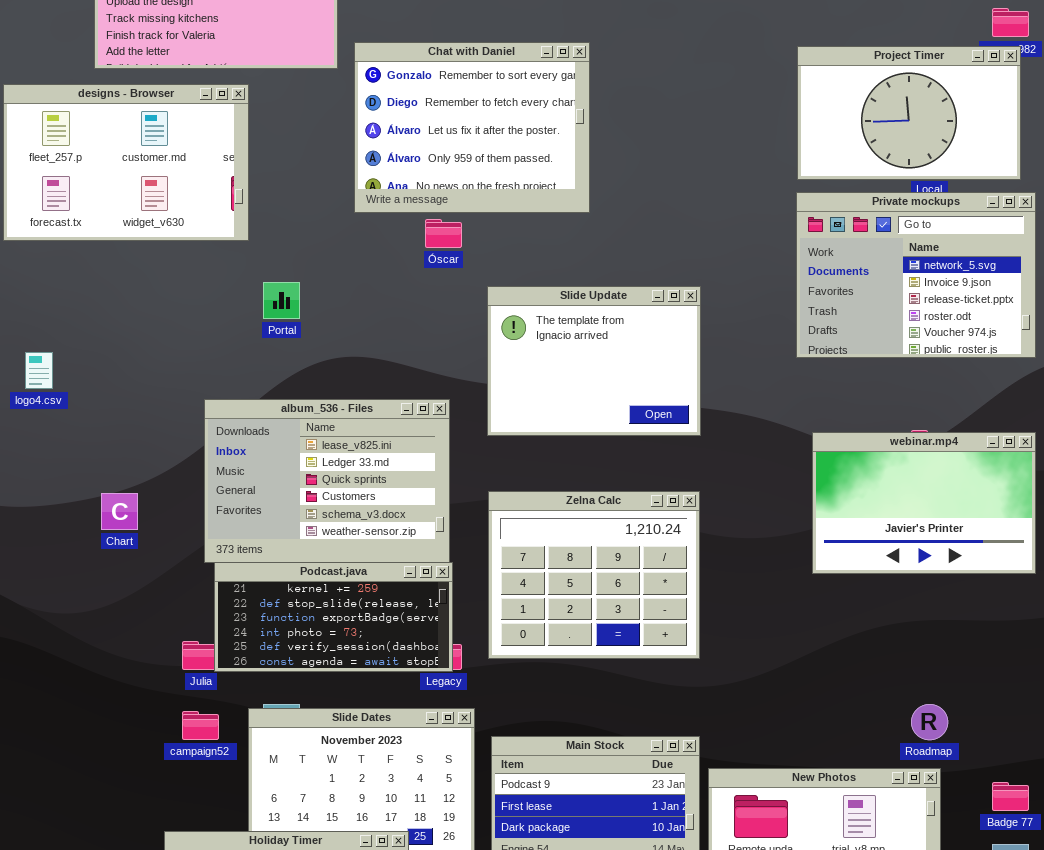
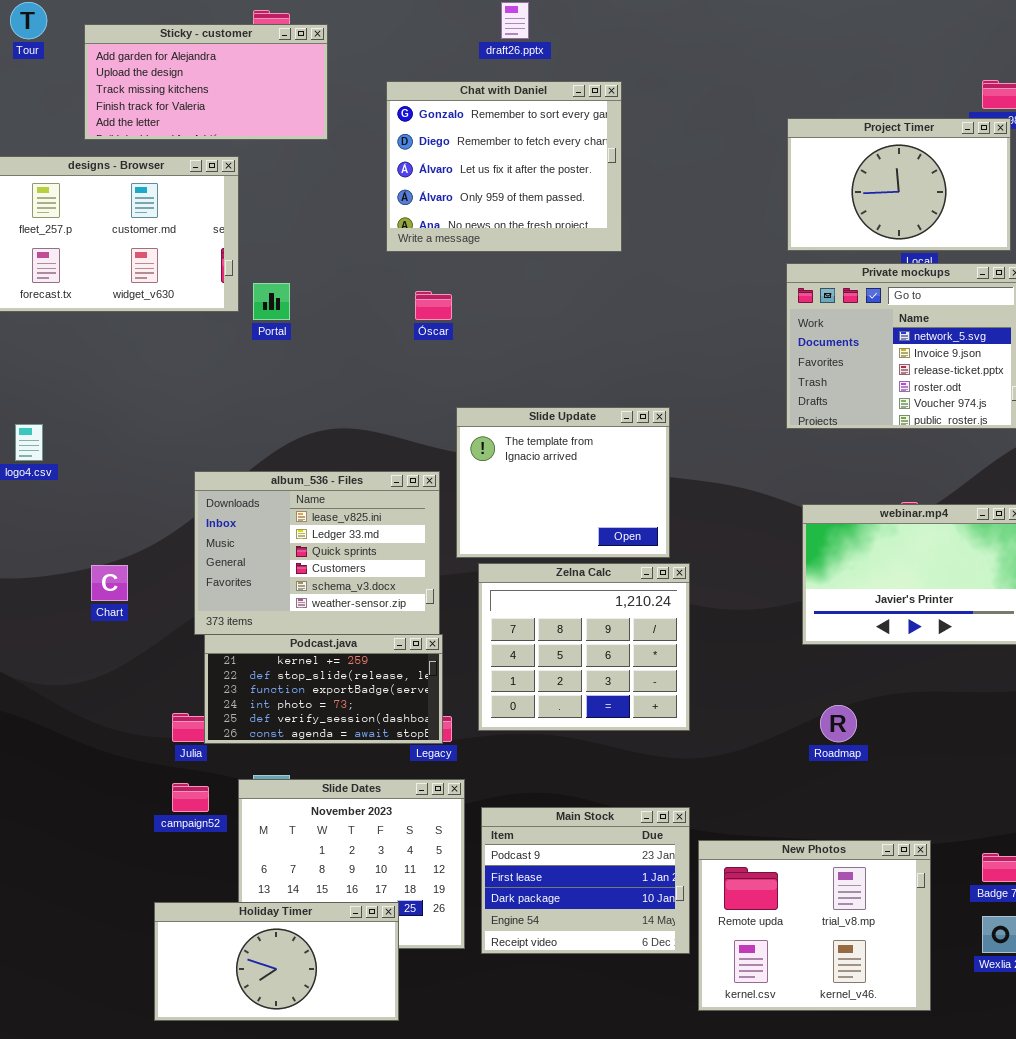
Chat with Daniel: [354,42,590,213] -> [386,81,622,252], moved
Portal: [263,282,300,319] -> [253,283,290,320], moved
Slide Update: [487,286,701,436] -> [456,407,670,558], moved
Roadmap: [911,704,948,740] -> [820,705,857,742], moved

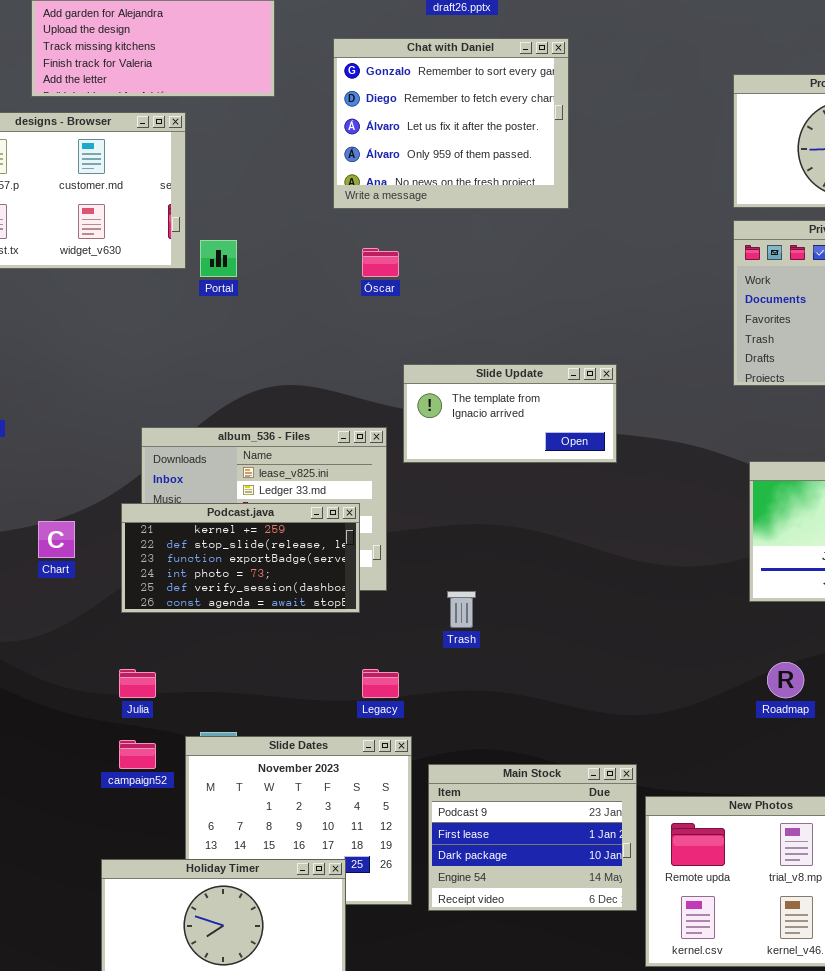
Slide Update: [456,407,670,558] -> [403,364,617,463], resized
Zelna Calc: [478,563,690,731] -> none, closed
Podcast.java: [204,634,443,744] -> [121,503,360,613], moved

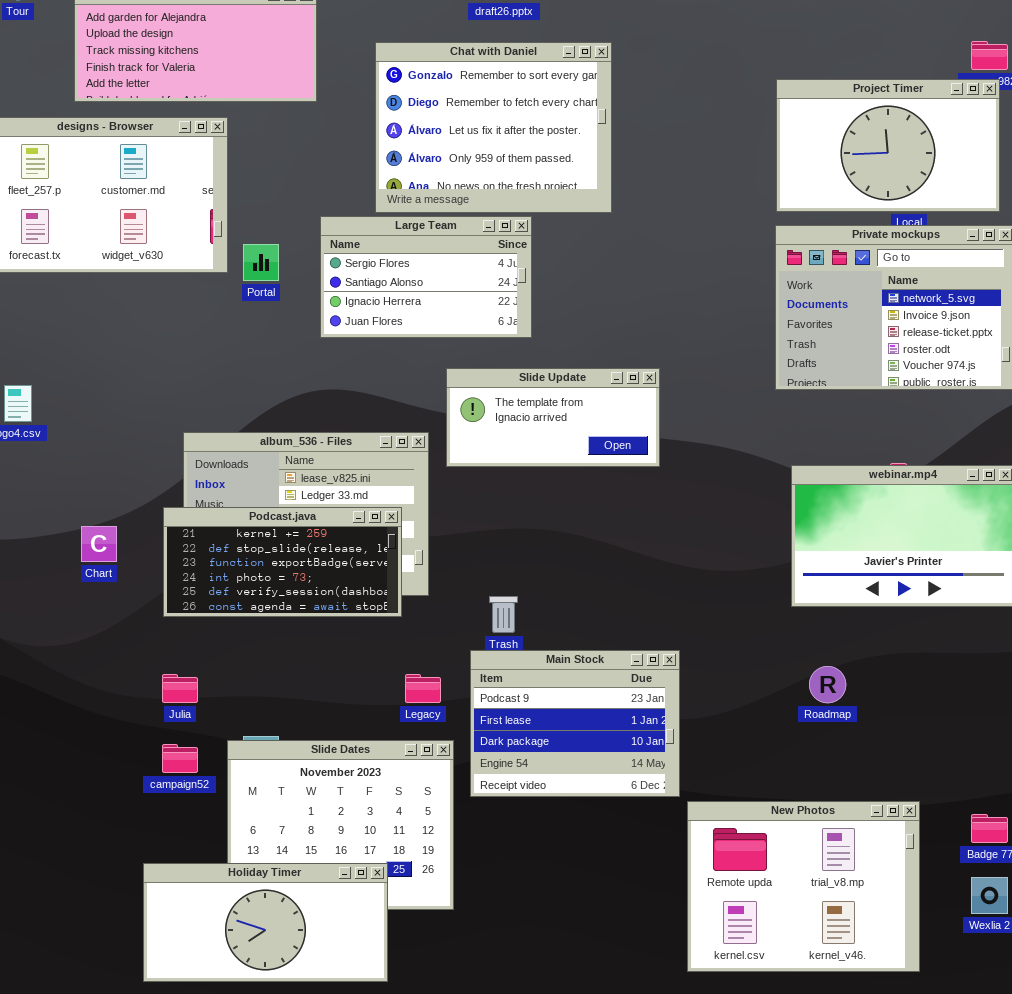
Large Team: none -> [320,216,532,338], opened
Main Stock: [428,764,637,911] -> [470,650,680,797], moved

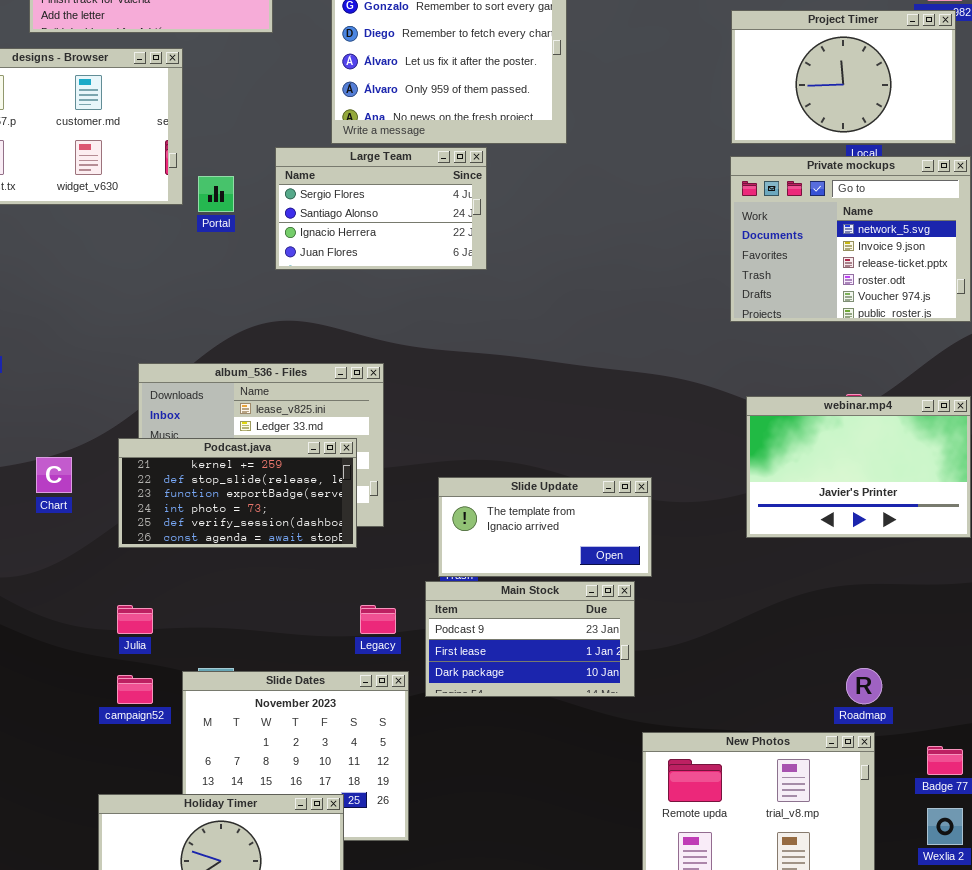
Slide Update: [446,368,660,467] -> [438,477,652,577], moved
Main Stock: [470,650,680,797] -> [425,581,635,697], resized
Roadmap: [809,666,846,703] -> [846,668,882,704], moved

